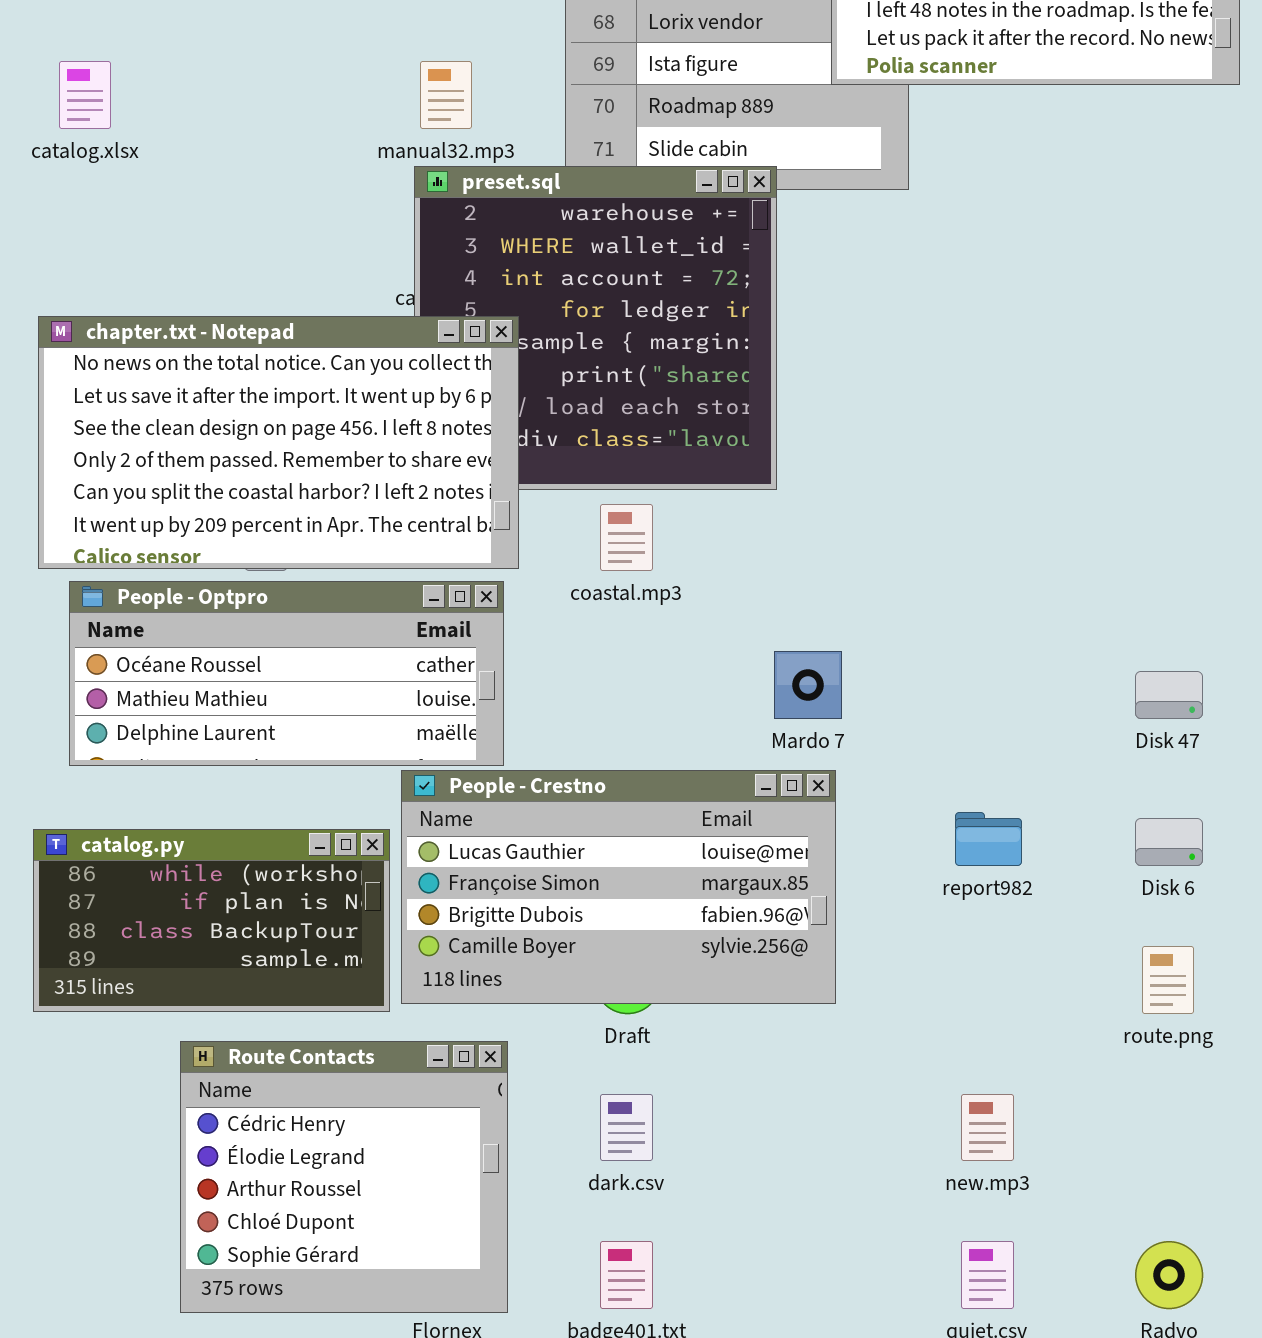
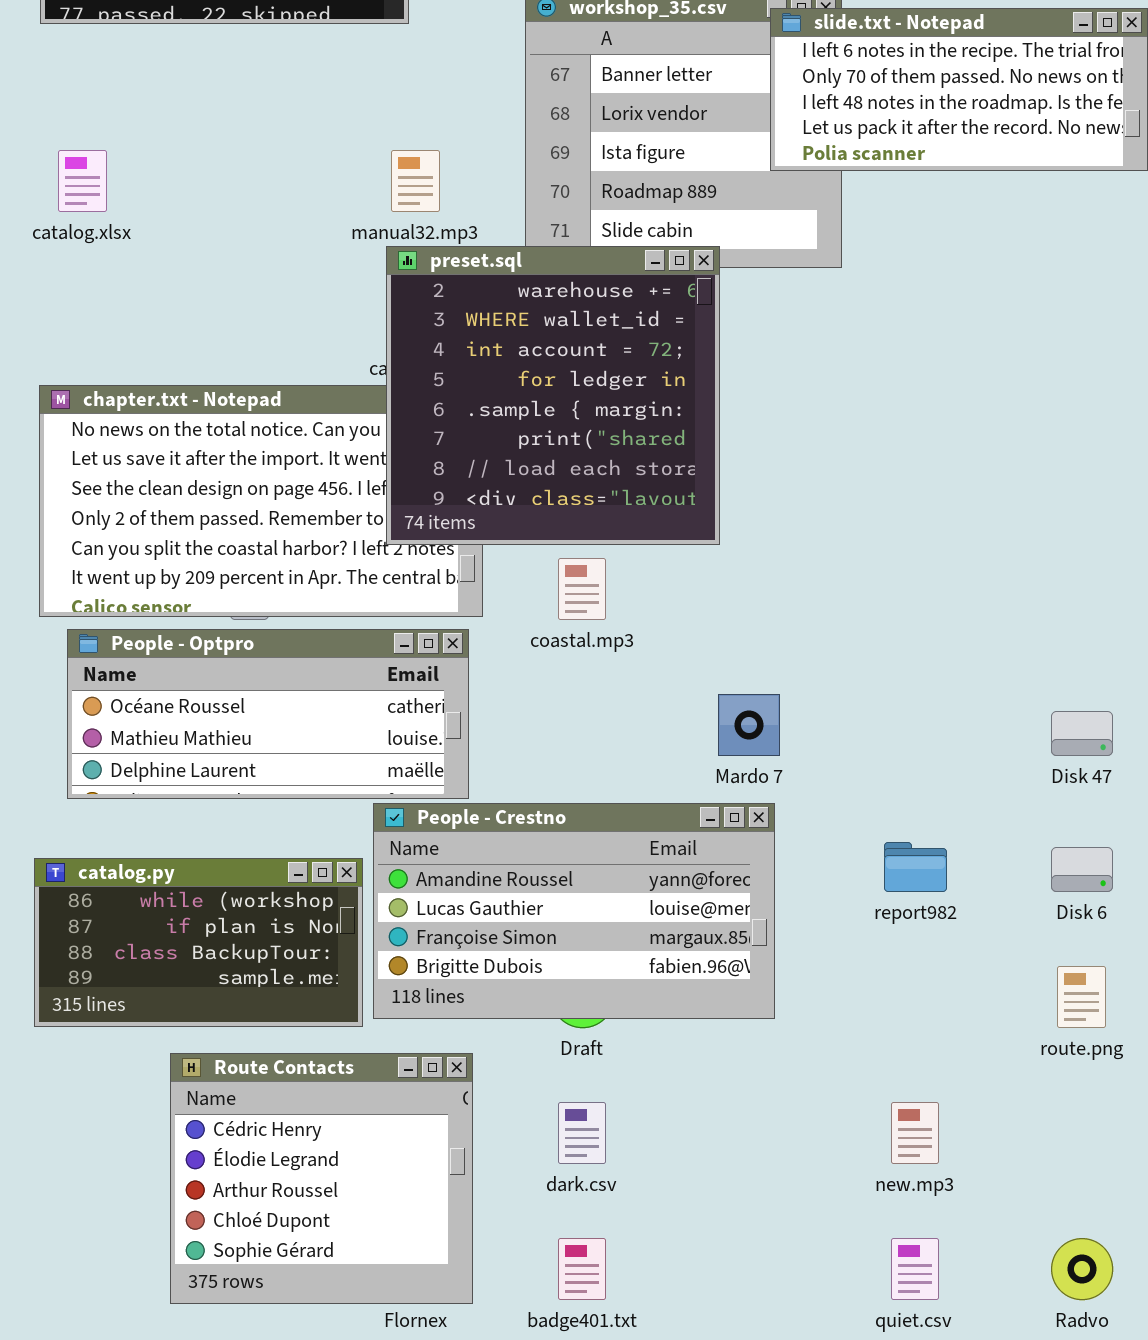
preset.sql: [414,166,777,490] -> [386,246,720,545], raised
People - Crestno: [401,770,836,1004] -> [373,803,775,1019], scrolled up 1 row

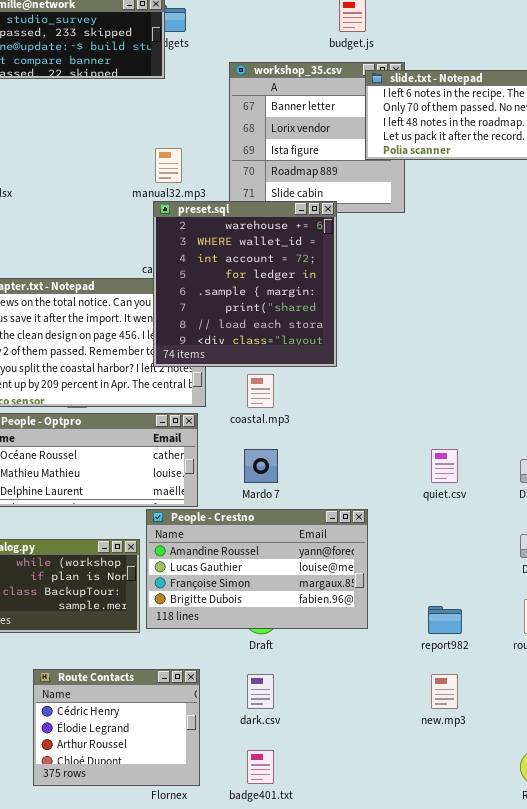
Mardo 7: [718,694,780,756] -> [244,449,278,483], moved
report982: [884,842,947,892] -> [428,606,462,634], moved
Route Contacts: [170,1053,473,1304] -> [33,669,200,786], resized
quiet.csv: [891,1238,939,1300] -> [431,449,458,483], moved

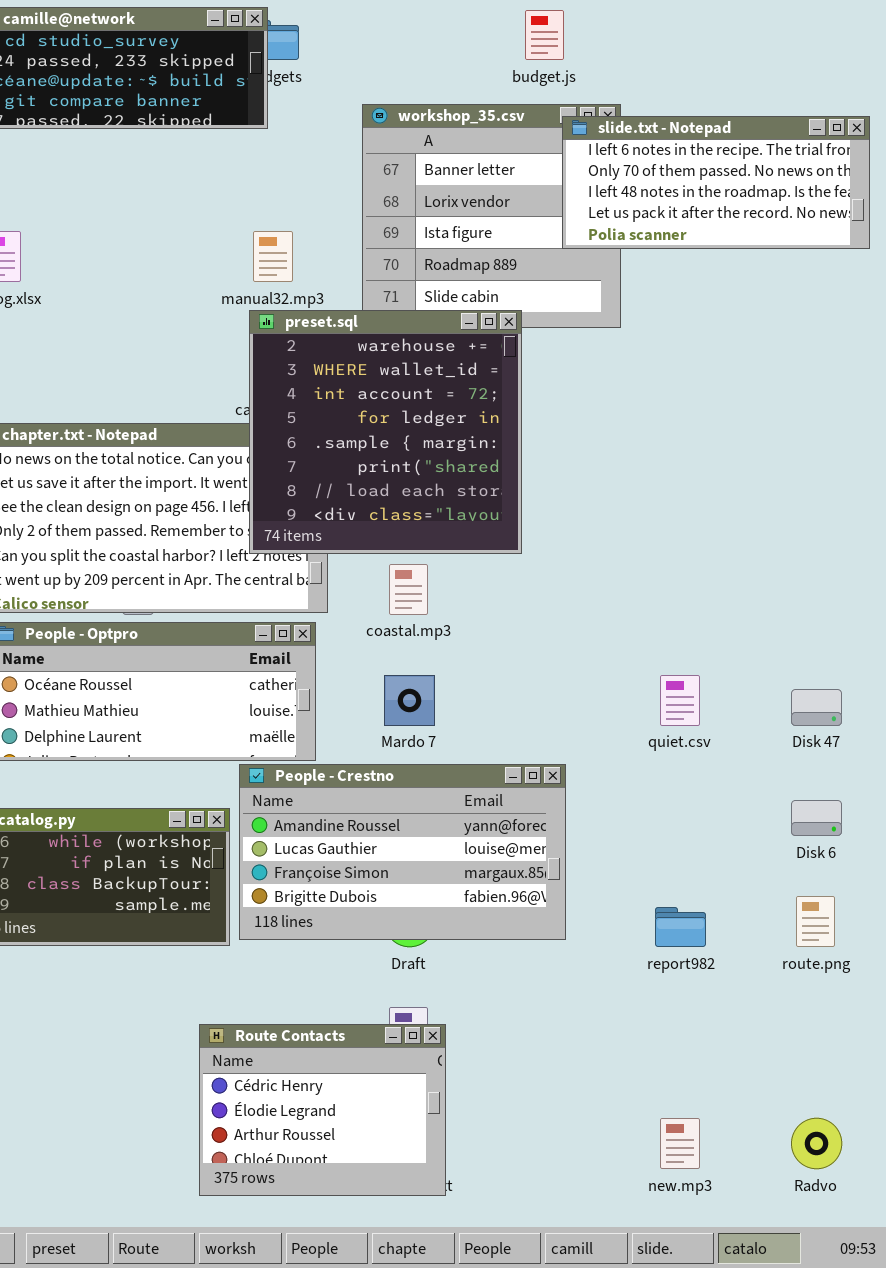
Route Contacts: [33,669,200,786] -> [199,1024,446,1196], moved
new.mp3: [431,674,458,709] -> [660,1118,700,1169], moved

